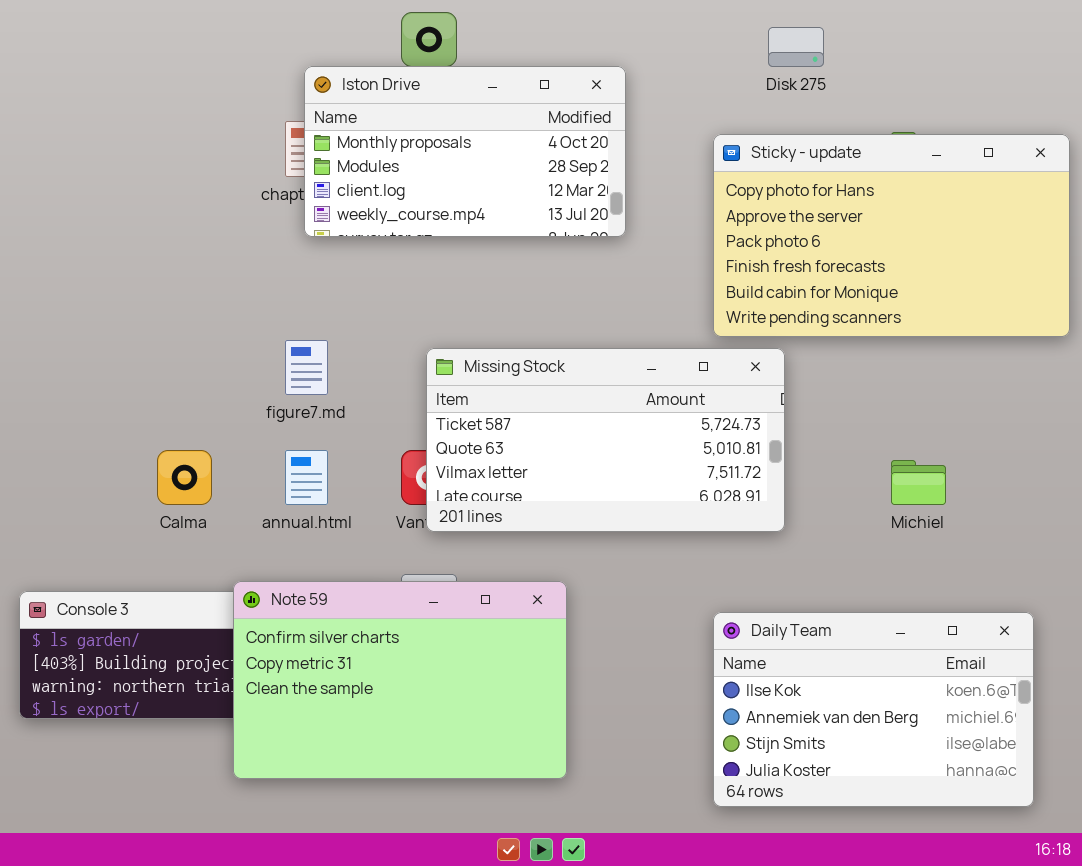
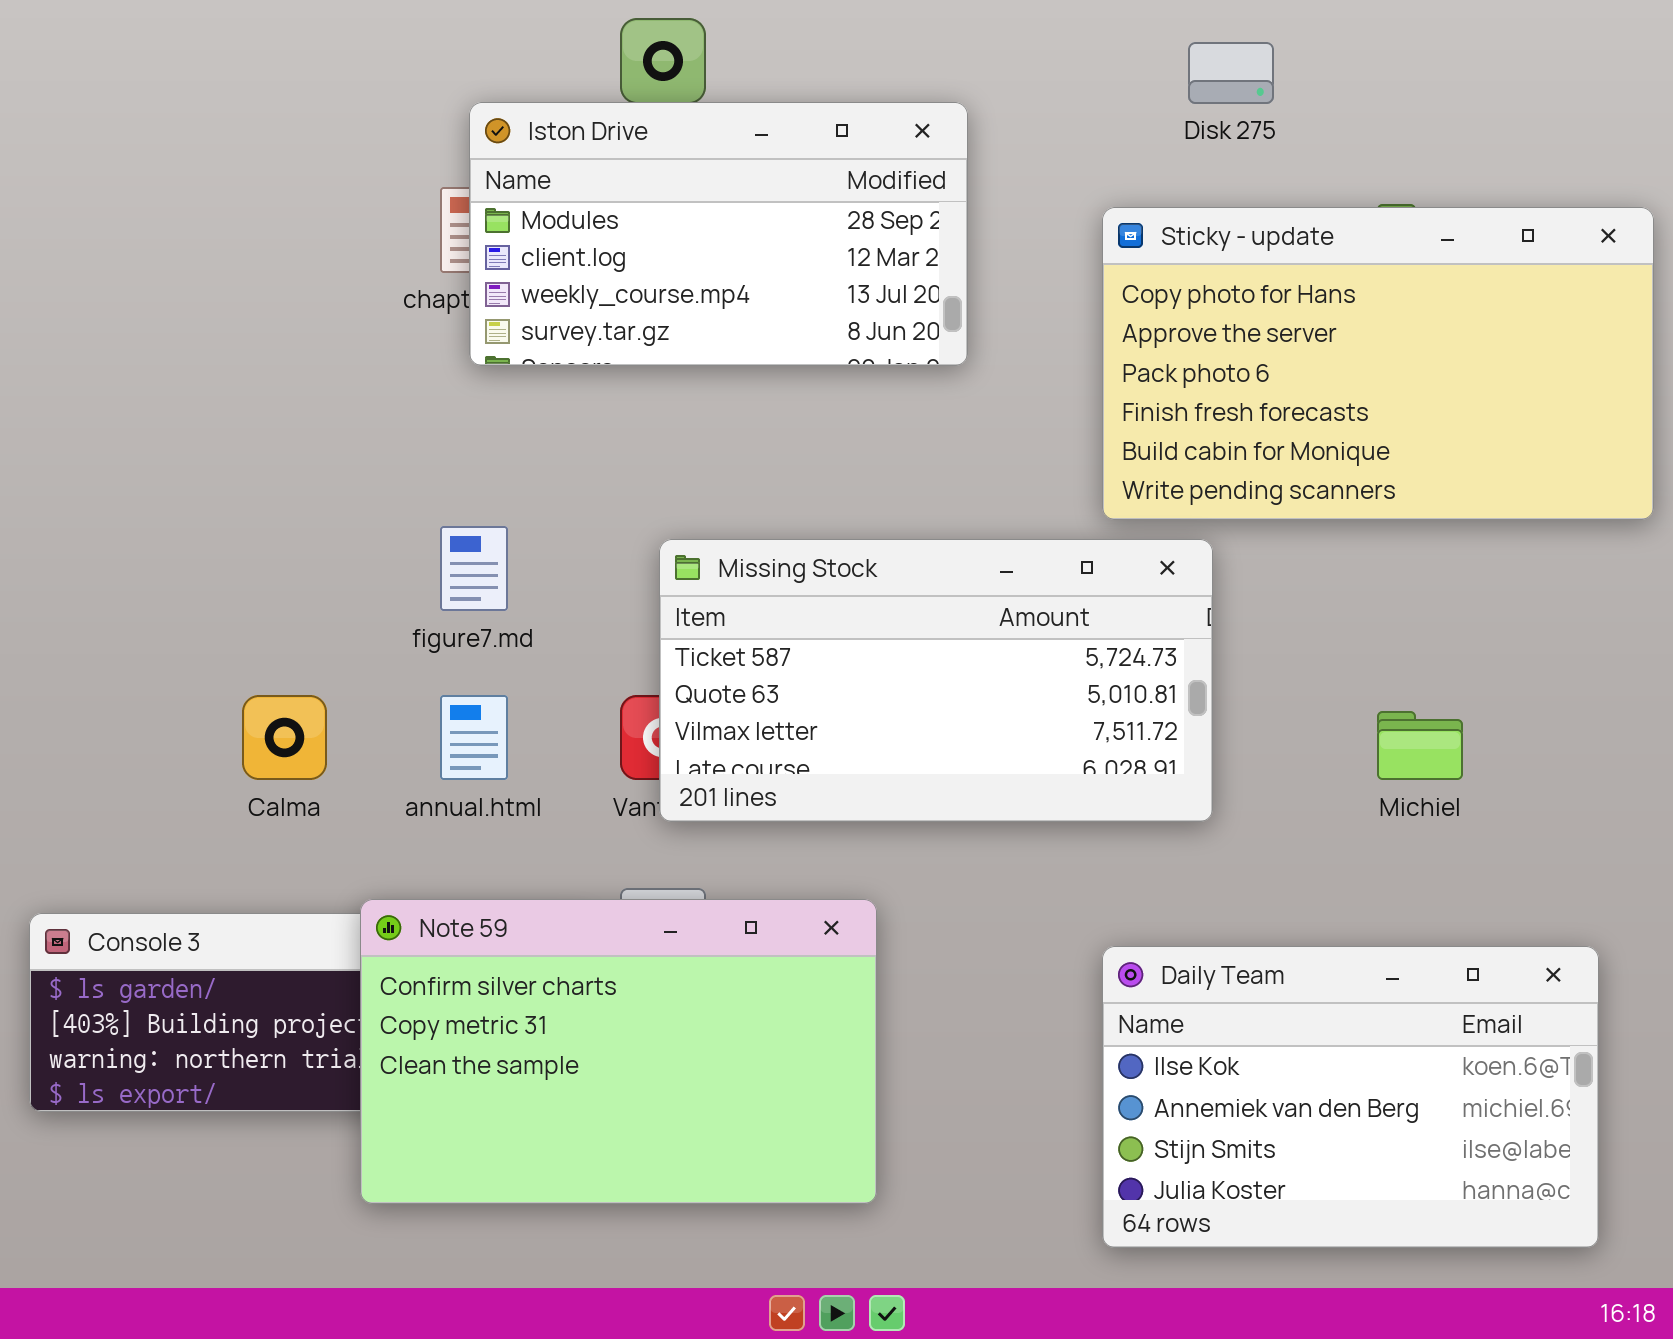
Iston Drive: [304,66,626,237] -> [469,102,968,366], scrolled down 1 row

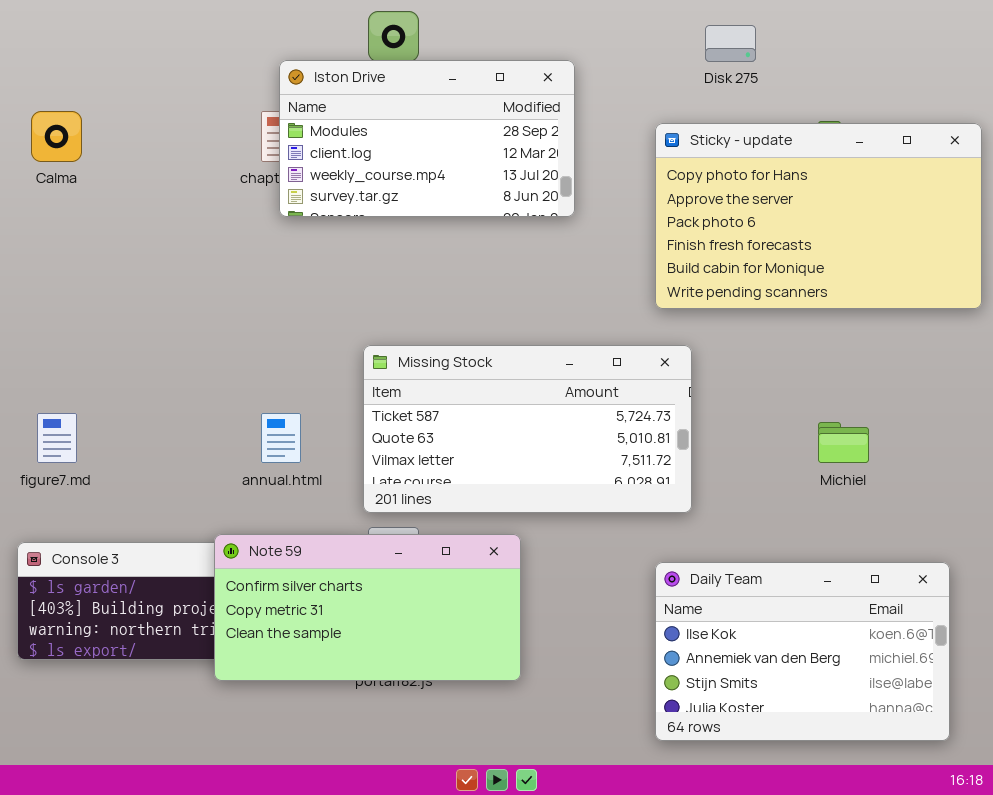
figure7.md: [440,526,508,611] -> [37,413,77,463], moved
Missing Stock: [659,539,1213,822] -> [363,345,692,513], moved
Calma: [242,695,327,780] -> [31,111,82,162], moved
Note 59: [360,899,877,1204] -> [214,534,521,681], resized

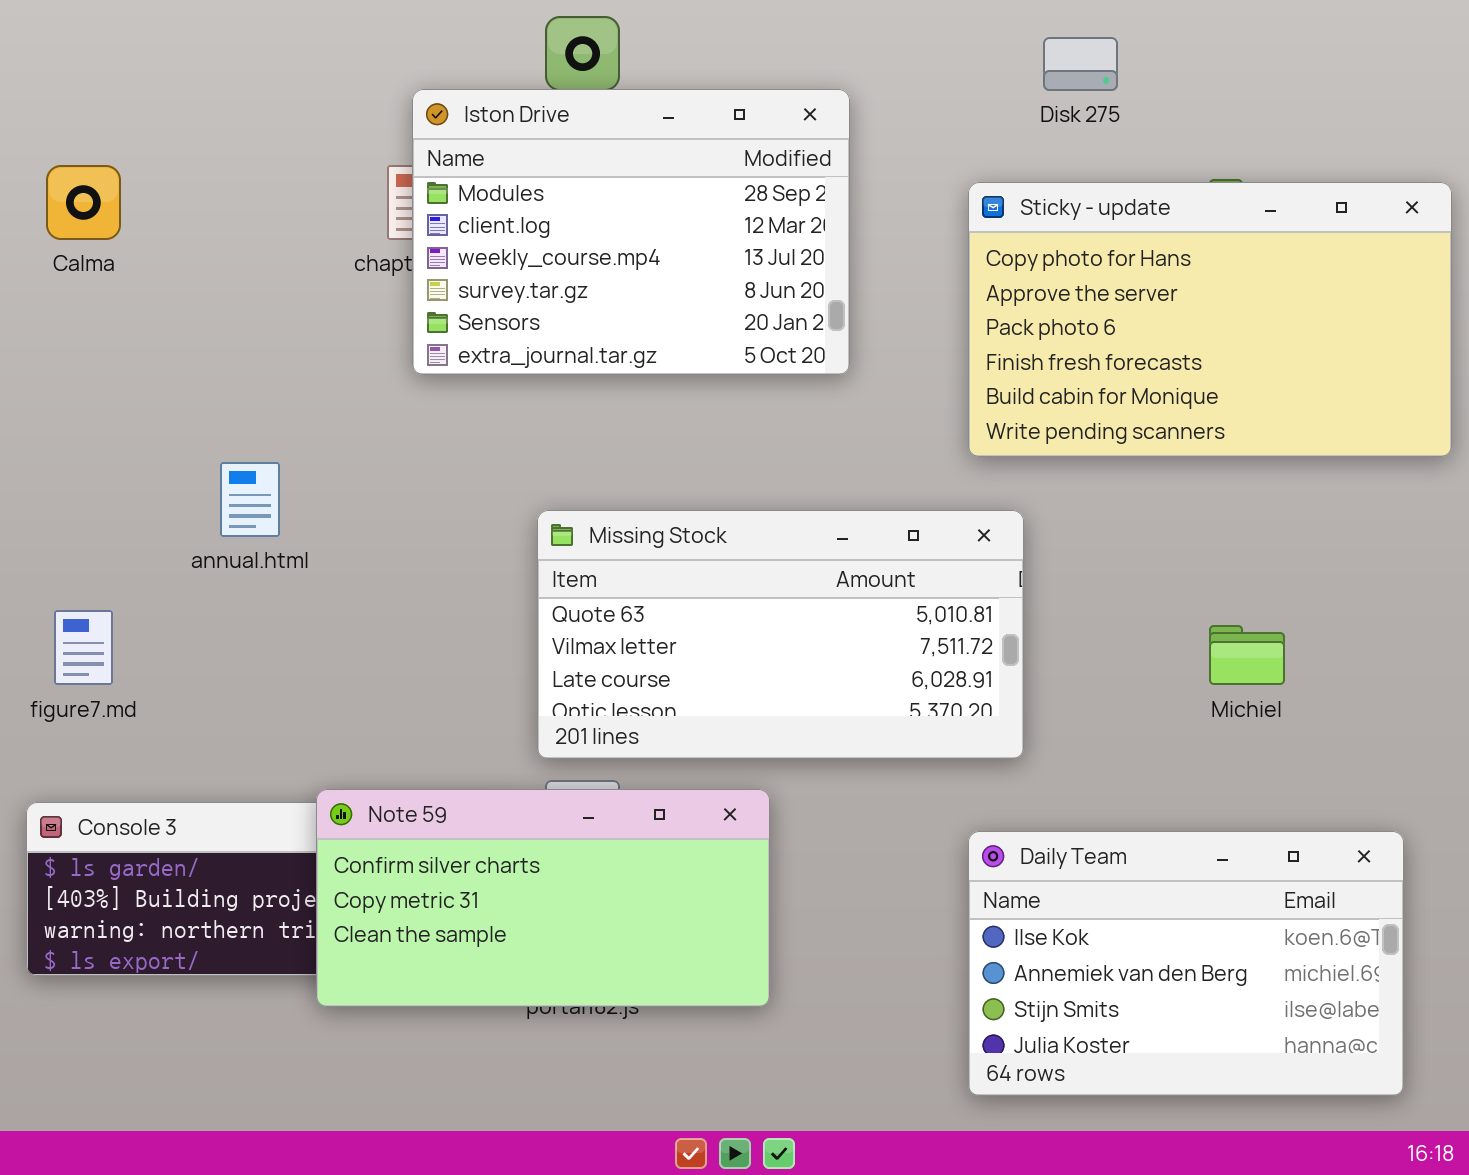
Iston Drive: [279,60,575,217] -> [412,89,850,375], resized
Missing Stock: [363,345,692,513] -> [537,510,1024,759], scrolled down 1 row
annual.html: [261,413,301,463] -> [220,462,280,537], moved

